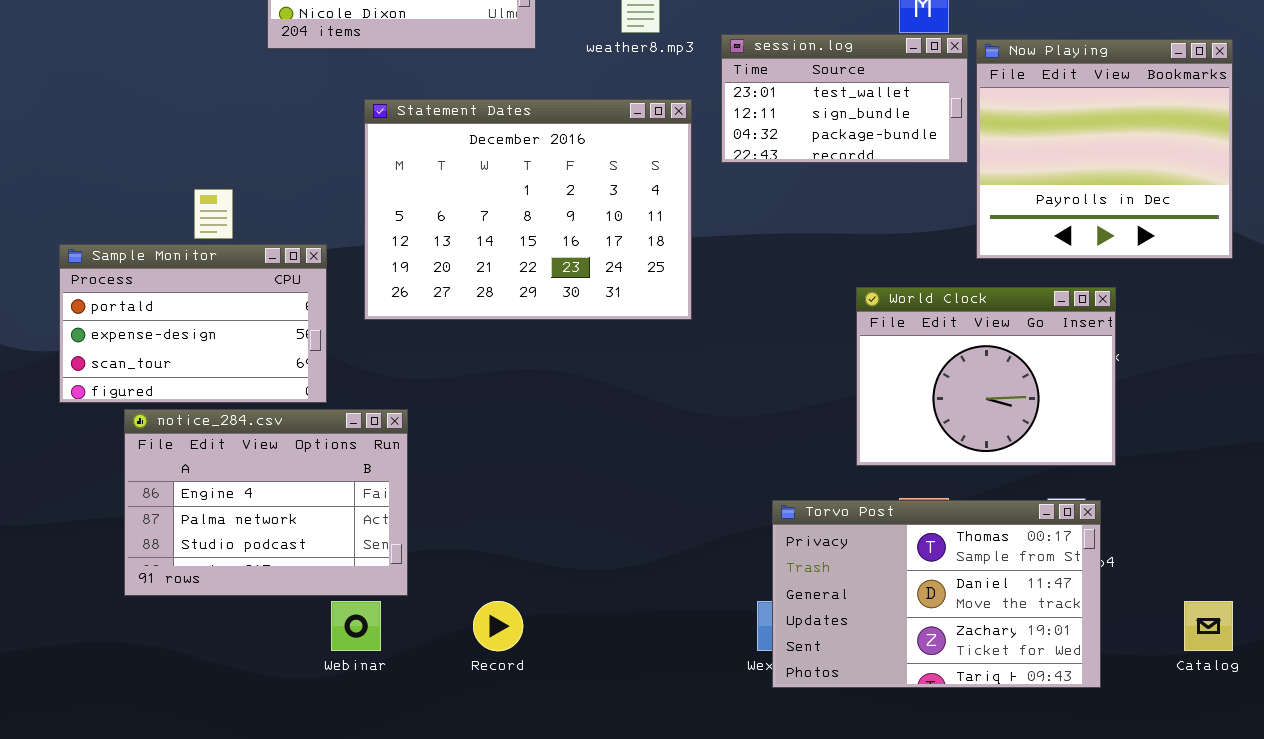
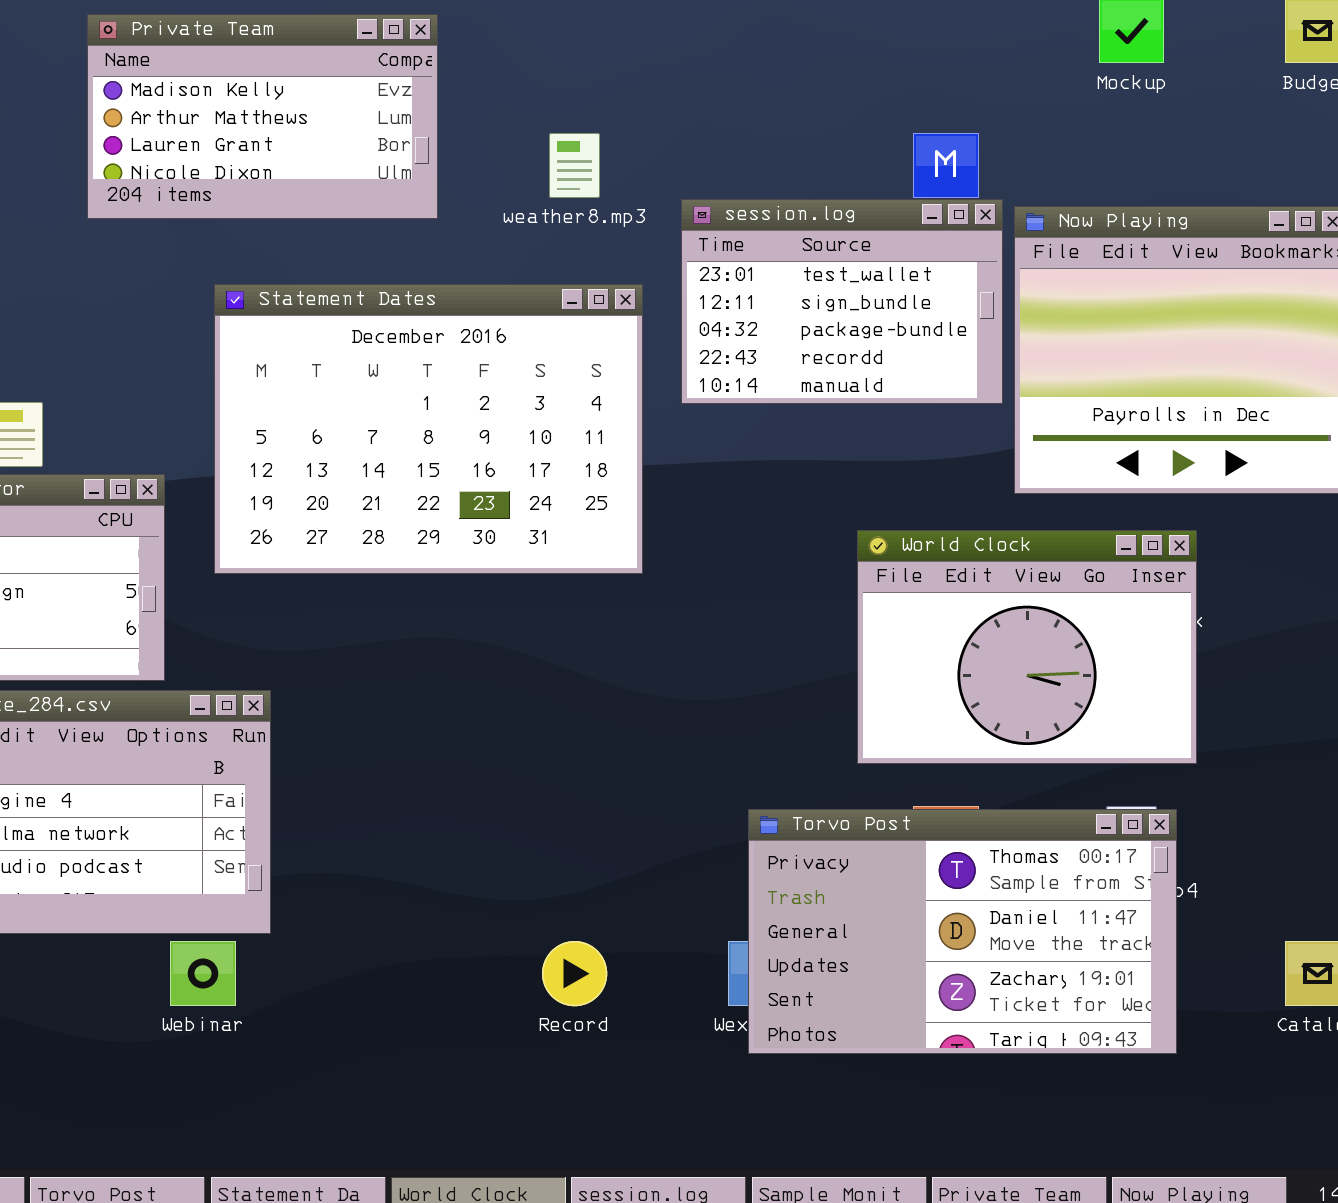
session.log: [721,34,968,163] -> [681,199,1003,404], resized
Record: [473,601,523,651] -> [542,941,607,1006], moved

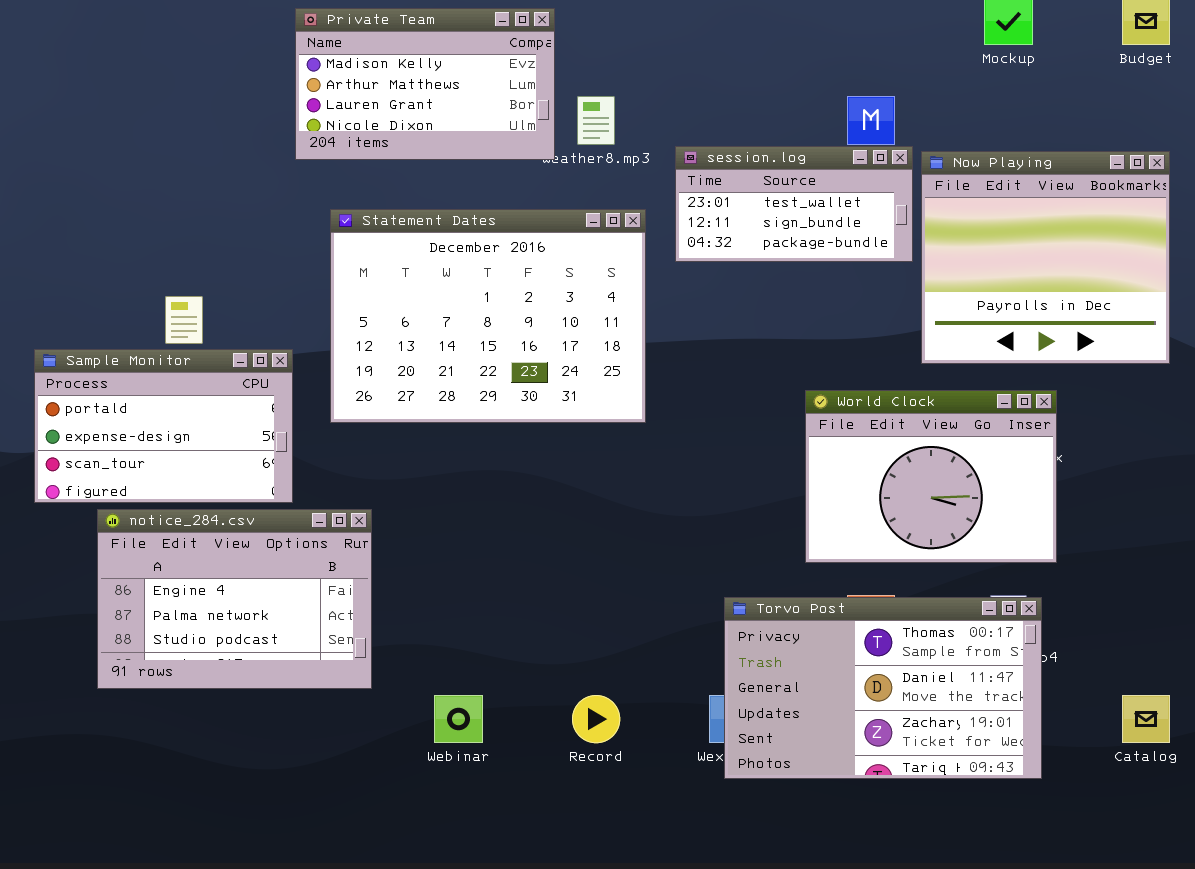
Private Team: [87,14,438,219] -> [295,8,555,160], moved
session.log: [681,199,1003,404] -> [675,146,913,262], resized
Webinar: [170,941,236,1006] -> [434,695,483,743], moved

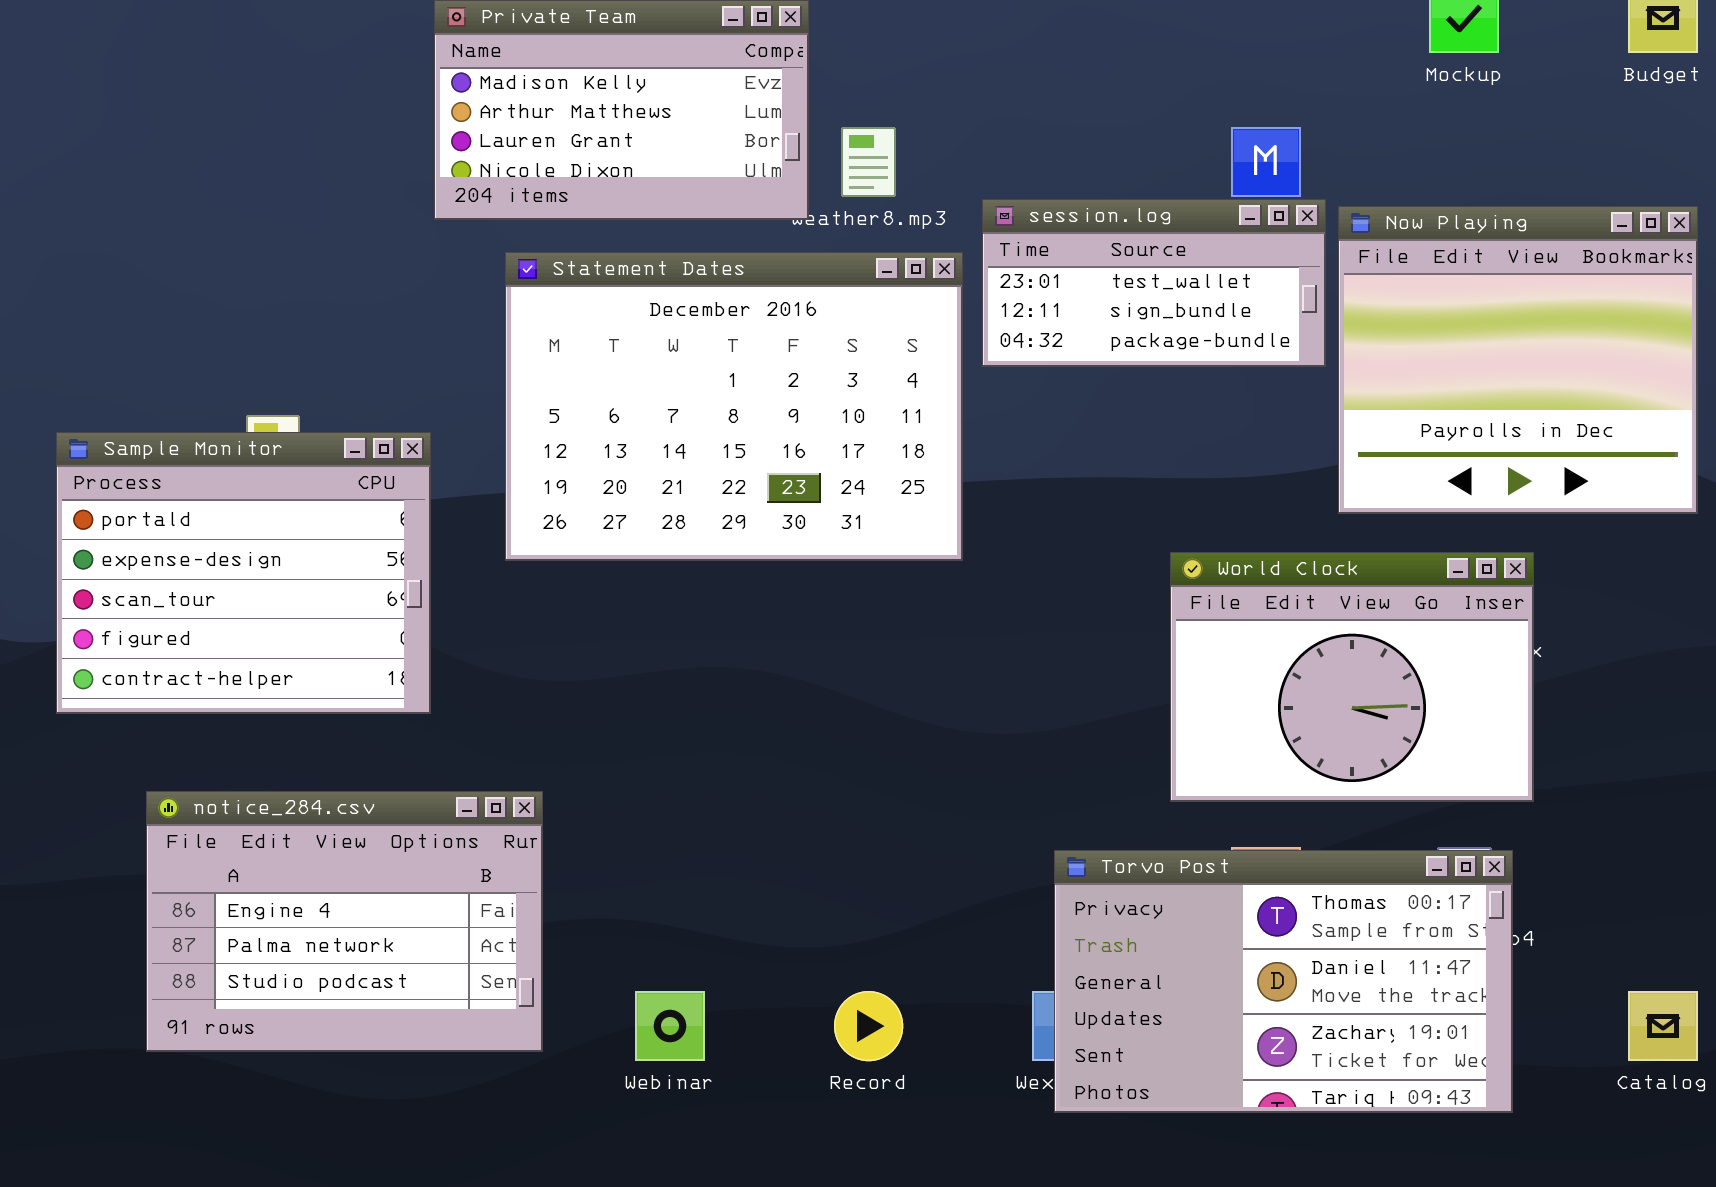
Statement Dates: [330,209,646,423] -> [505,252,963,561], moved
Sample Monitor: [34,349,293,503] -> [56,432,431,714], resized
notice_284.csv: [97,509,372,689] -> [146,791,543,1052], moved

